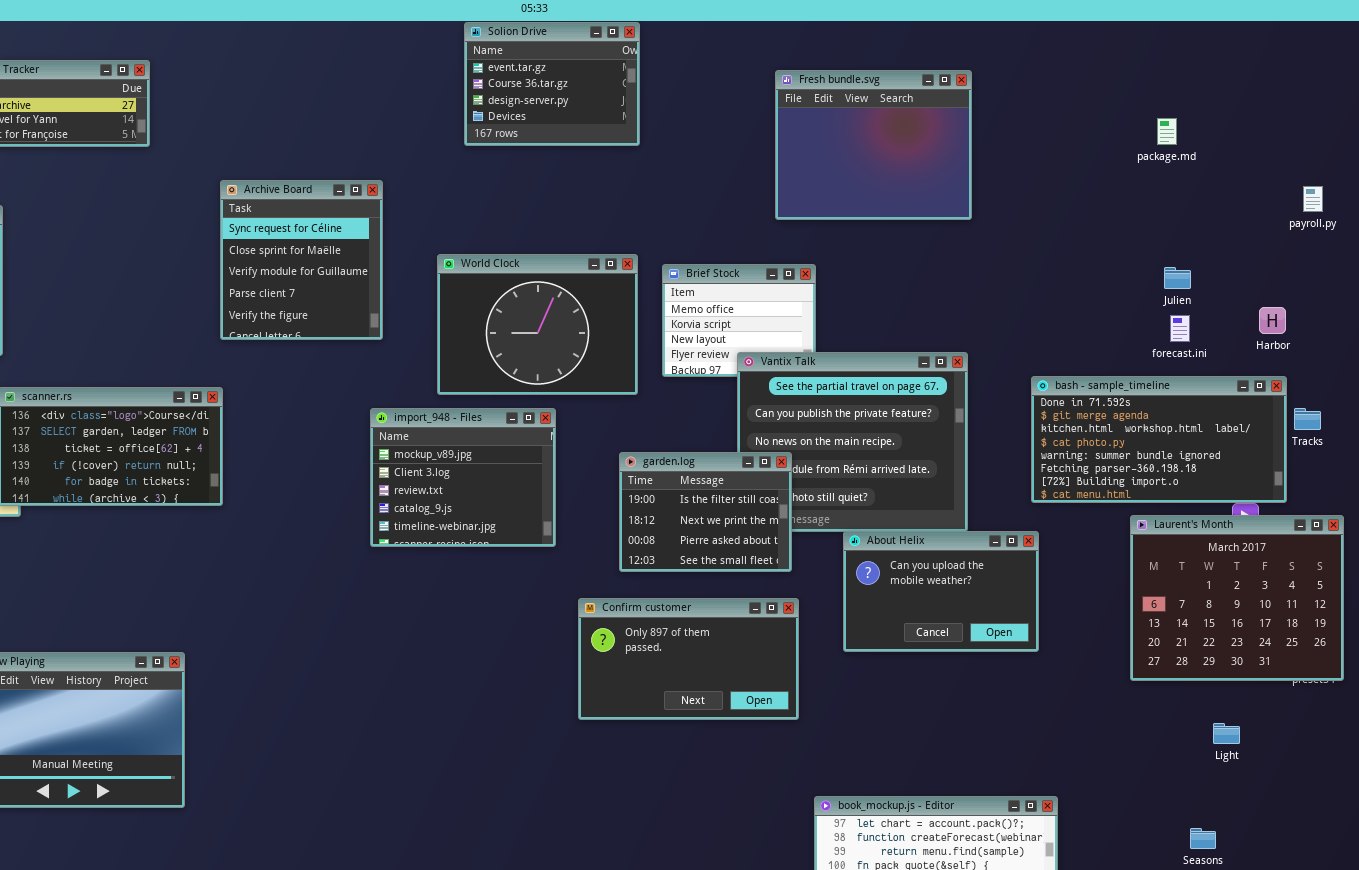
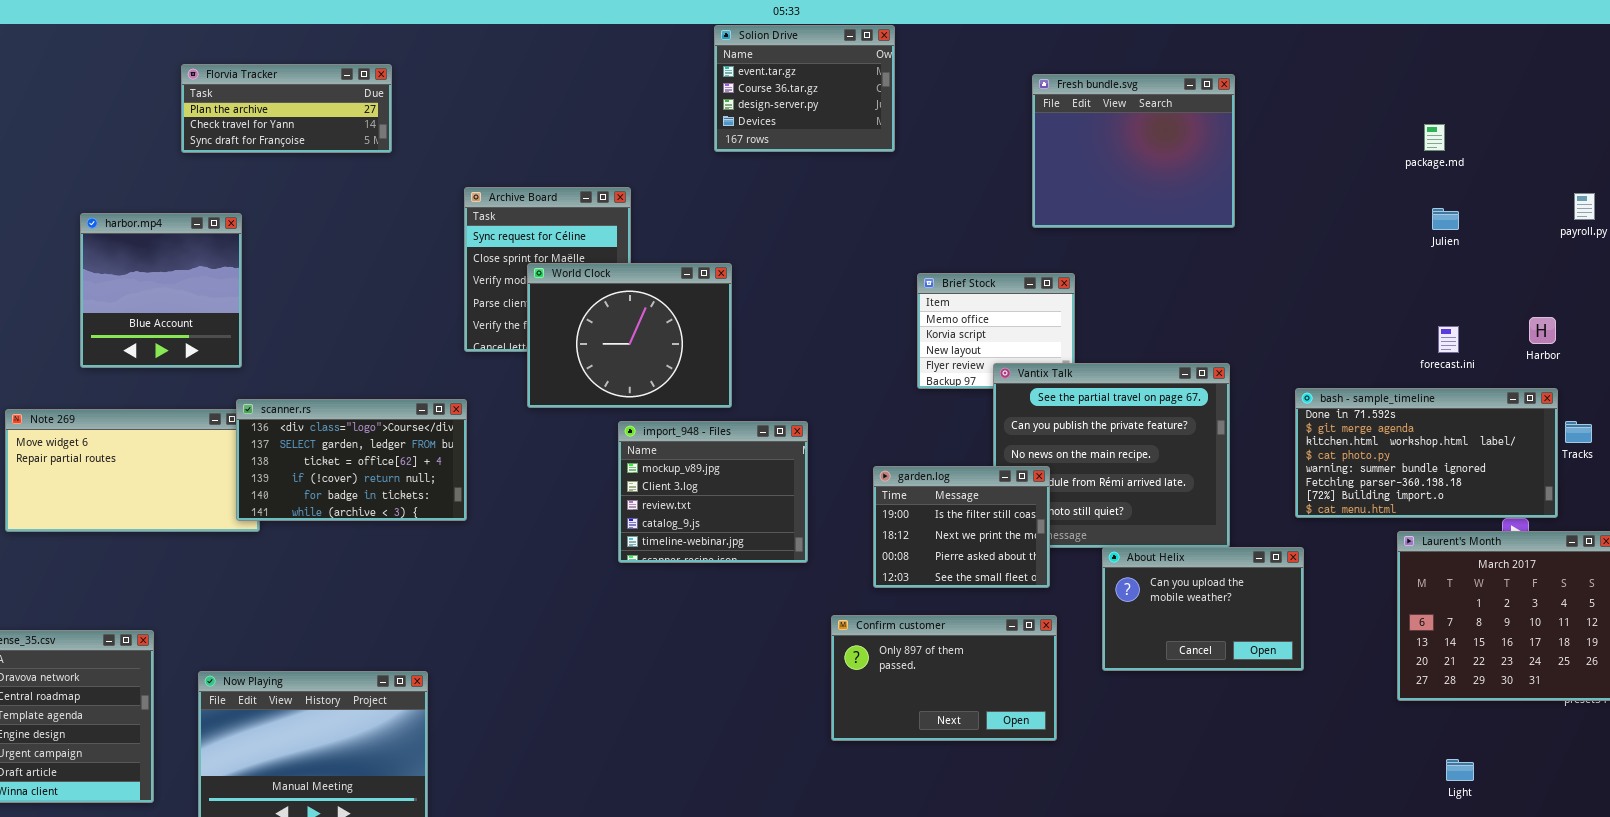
World Clock: [437,254,638,395] -> [527,263,732,408], moved
Julien: [1164,267,1191,289] -> [1432,208,1459,230], moved
Light: [1213,723,1240,744] -> [1446,759,1474,781], moved

